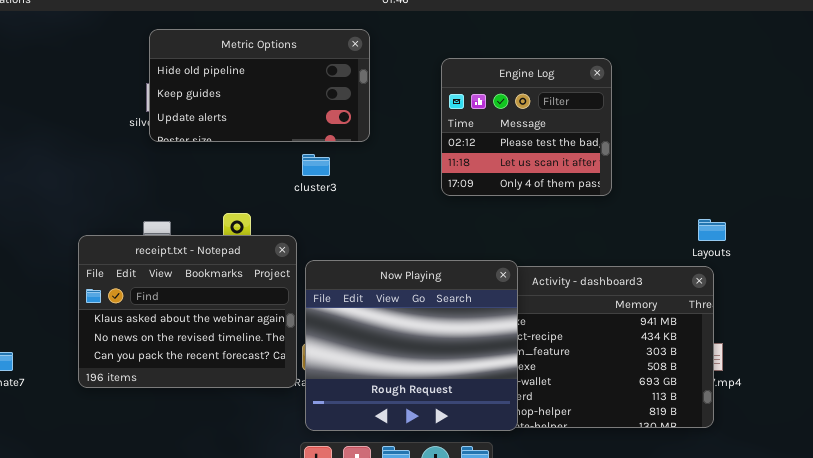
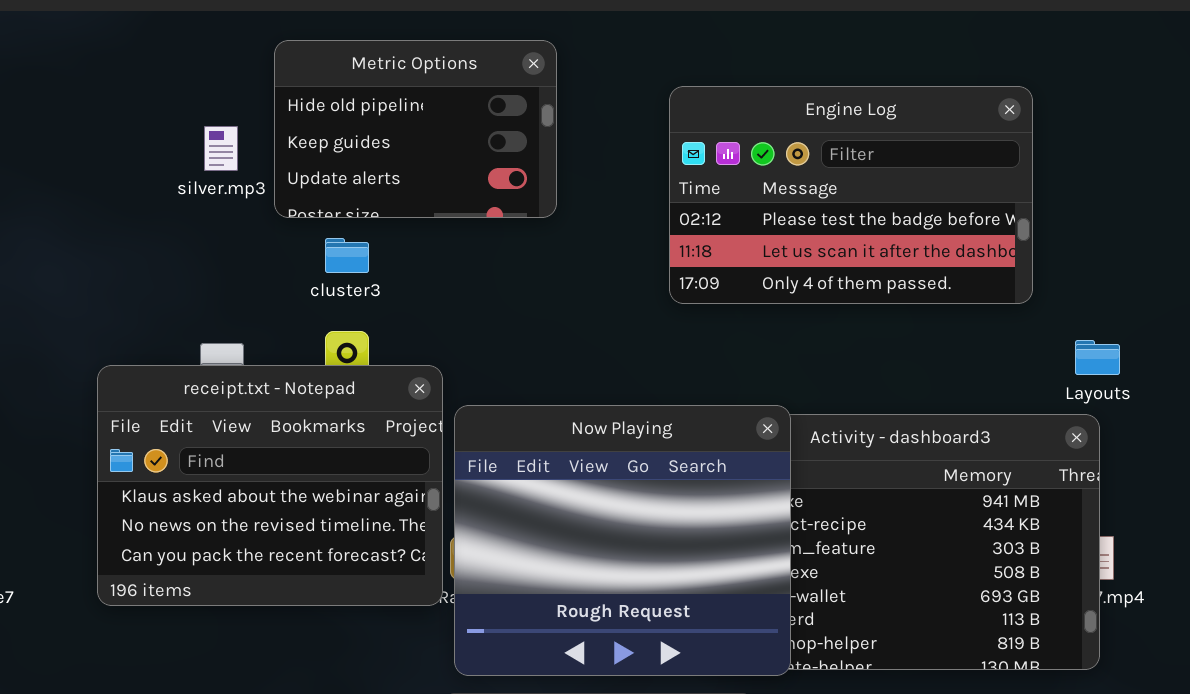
Metric Options: [149,29,370,142] -> [274,40,557,218], resized
Engine Log: [441,58,612,196] -> [669,86,1033,304], resized
cluster3: [302,154,330,176] -> [325,238,369,273], moved

